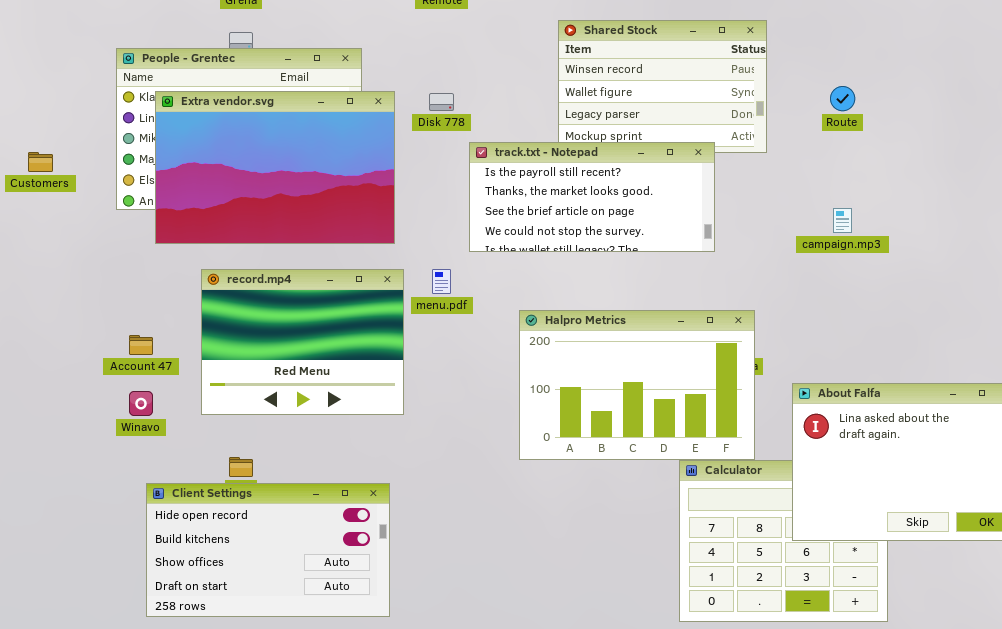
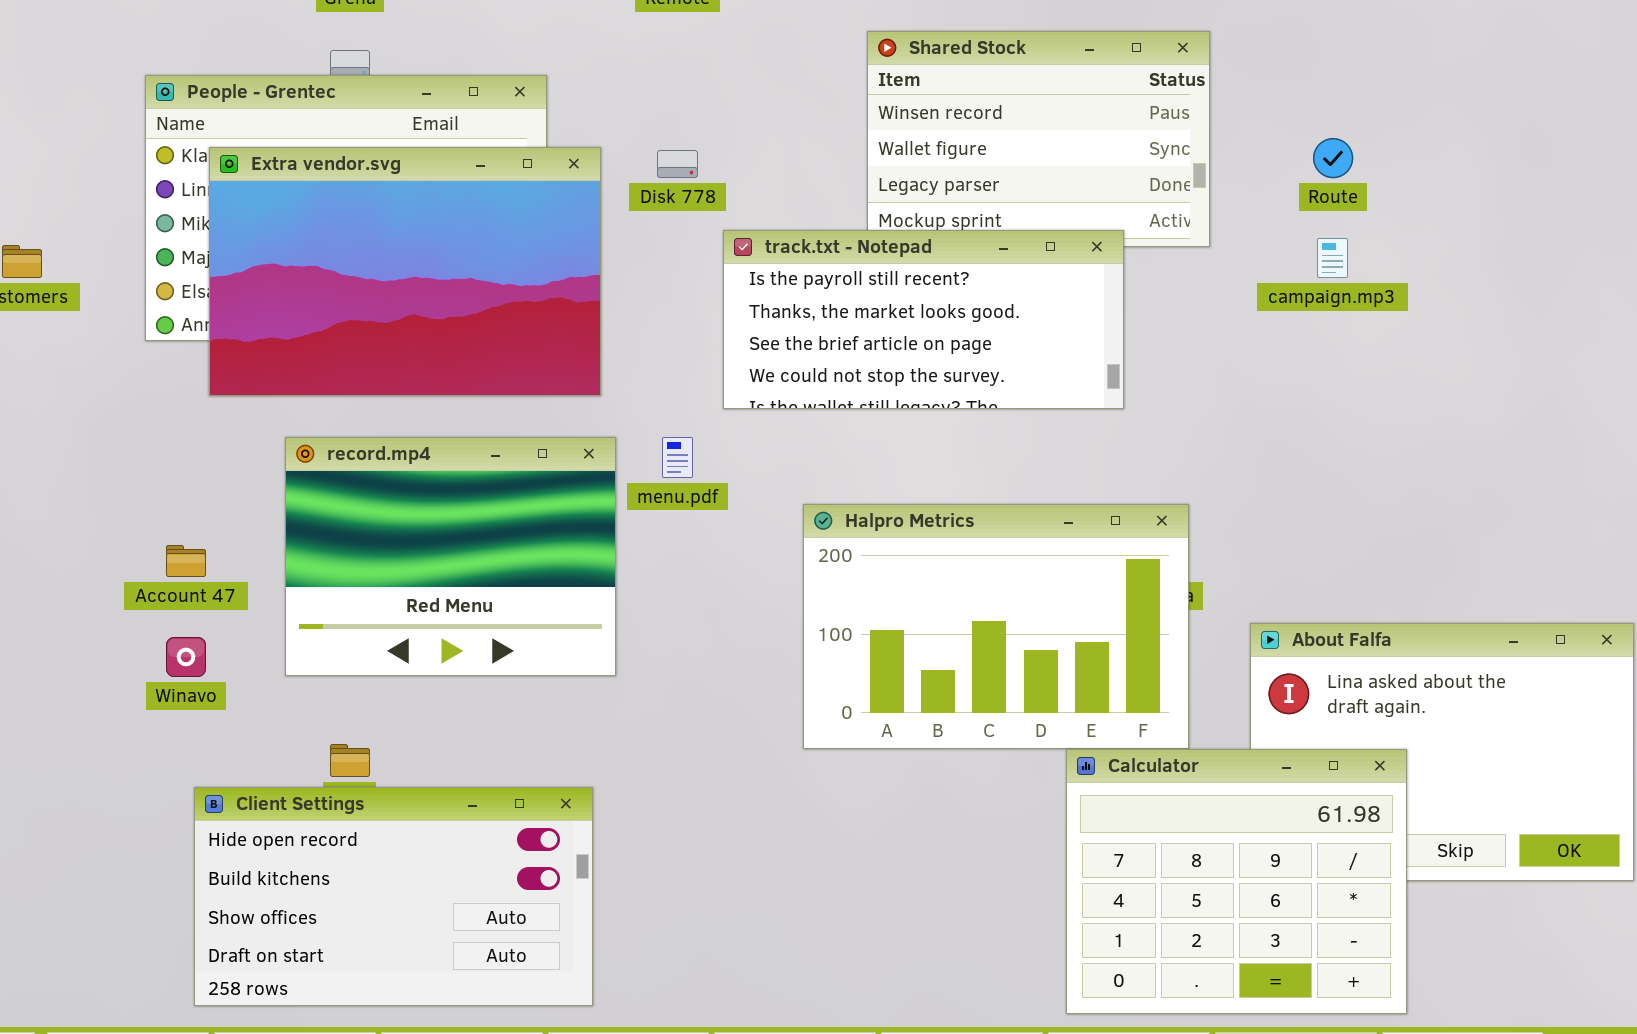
campaign.mp3: [833,208,852,233] -> [1317,238,1348,278], moved
Calculator: [679,460,888,622] -> [1066,749,1407,1014], raised

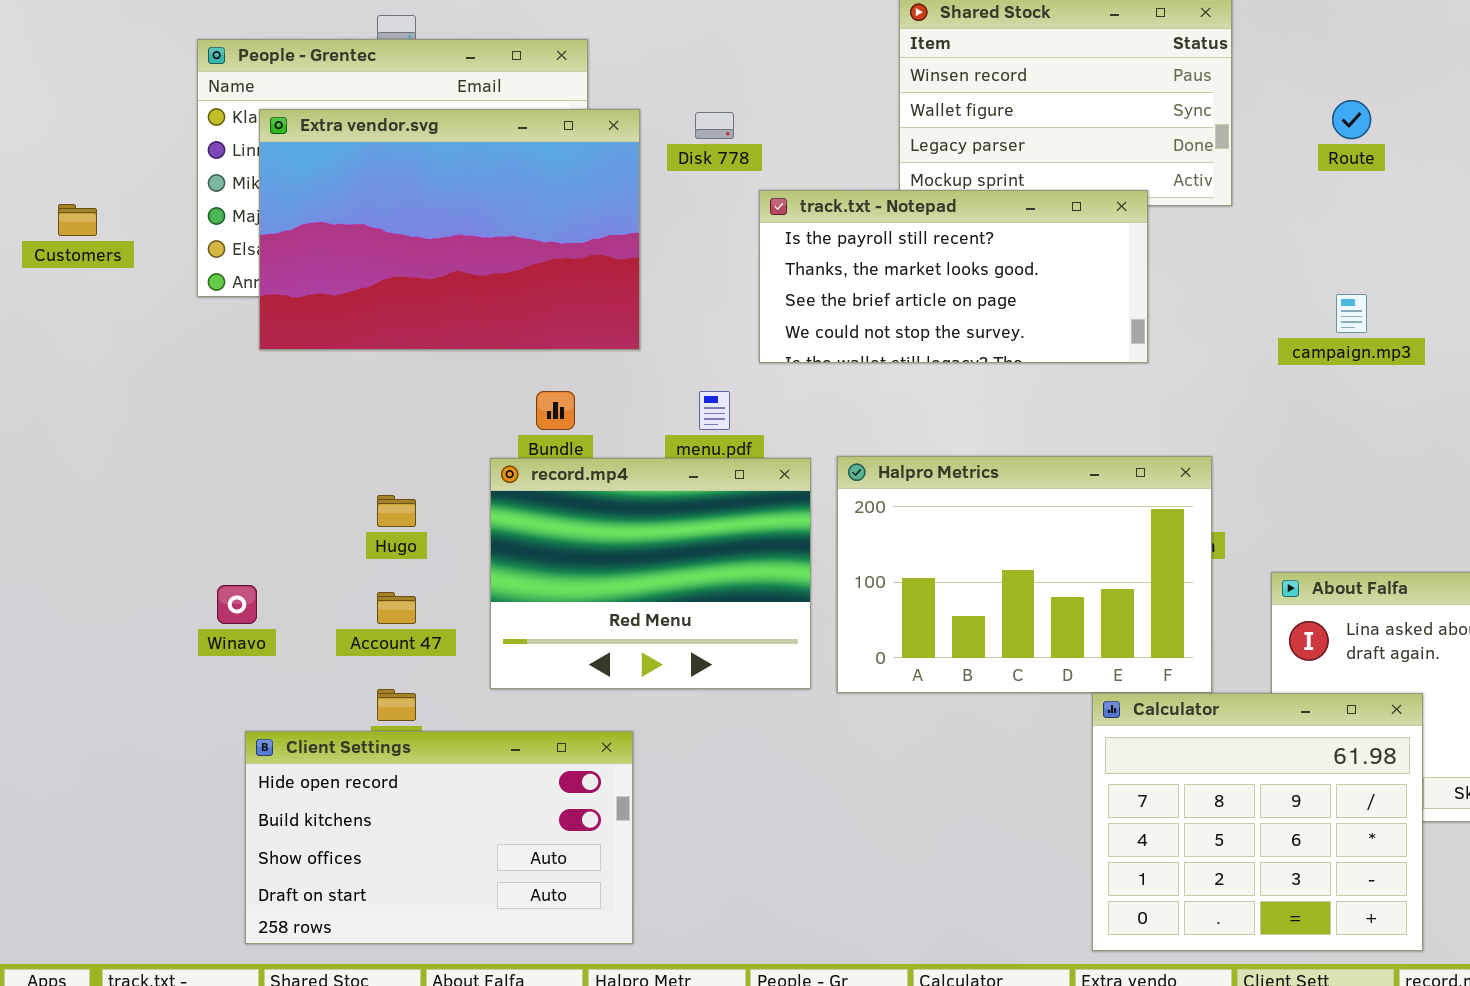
campaign.mp3: [1317,238,1348,278] -> [1336,294,1367,333], moved
record.mp4: [285,437,616,676] -> [490,458,811,689], moved
Account 47: [166,545,206,577] -> [377,592,416,624], moved

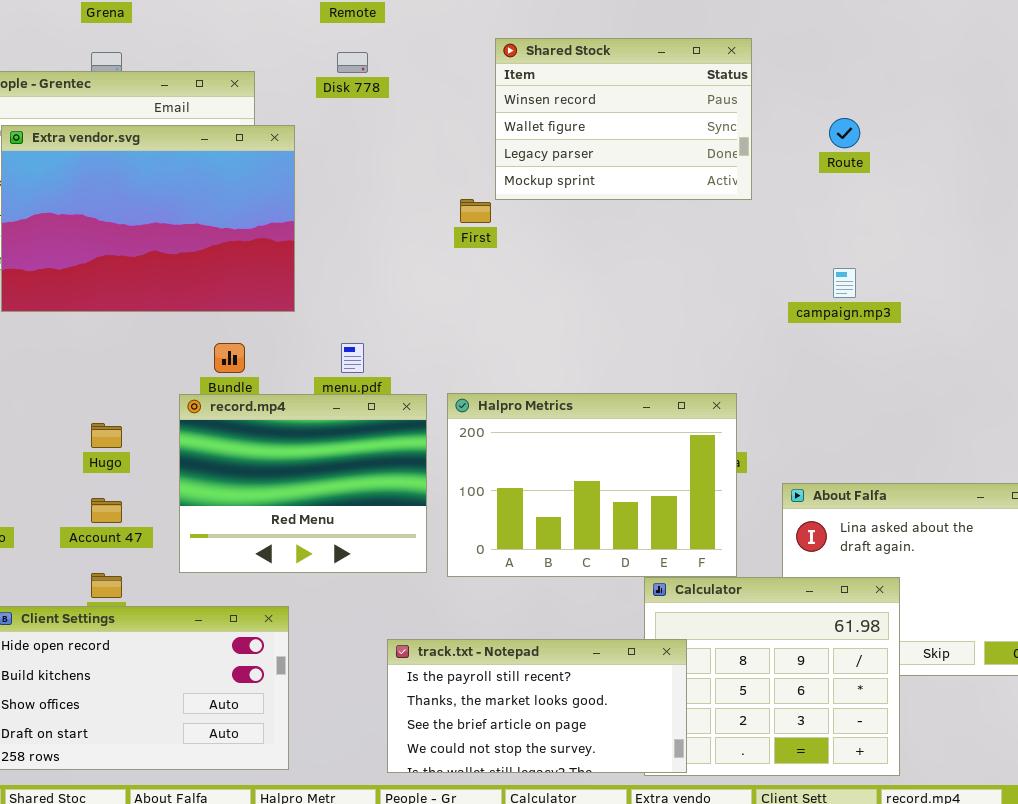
Disk 778: [695,112,734,139] -> [337,52,368,73], moved
track.txt - Notepad: [759,190,1148,363] -> [387,639,687,773], moved

